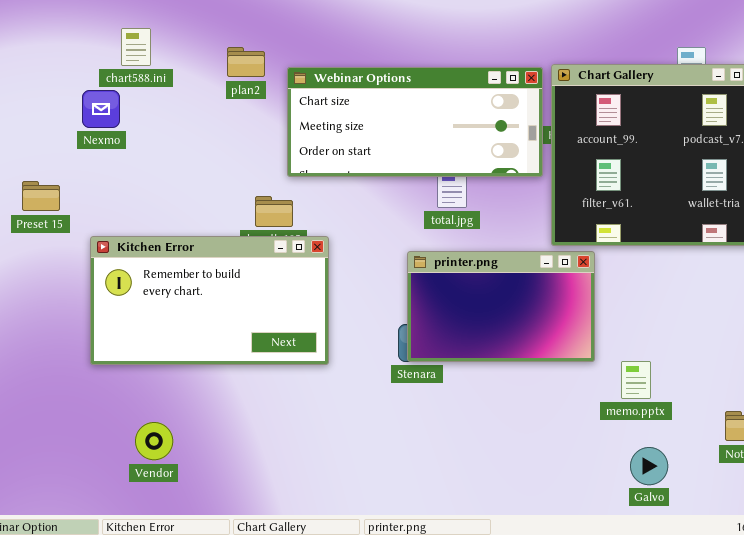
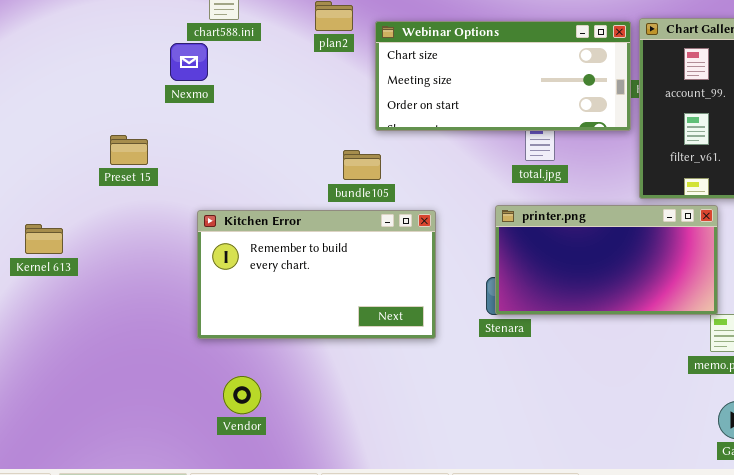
Kitchen Error: [90,236,329,365] -> [197,210,436,339], moved
printer.png: [407,251,595,362] -> [495,205,718,315], resized

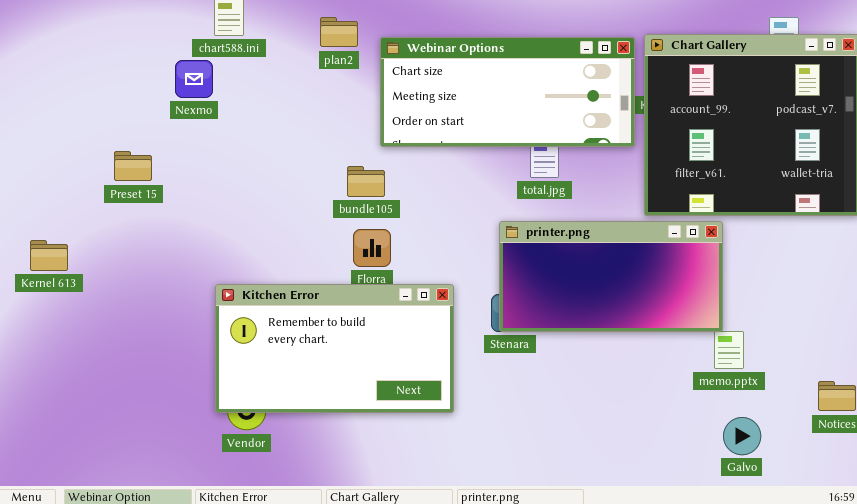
Kitchen Error: [197,210,436,339] -> [215,284,454,413], moved

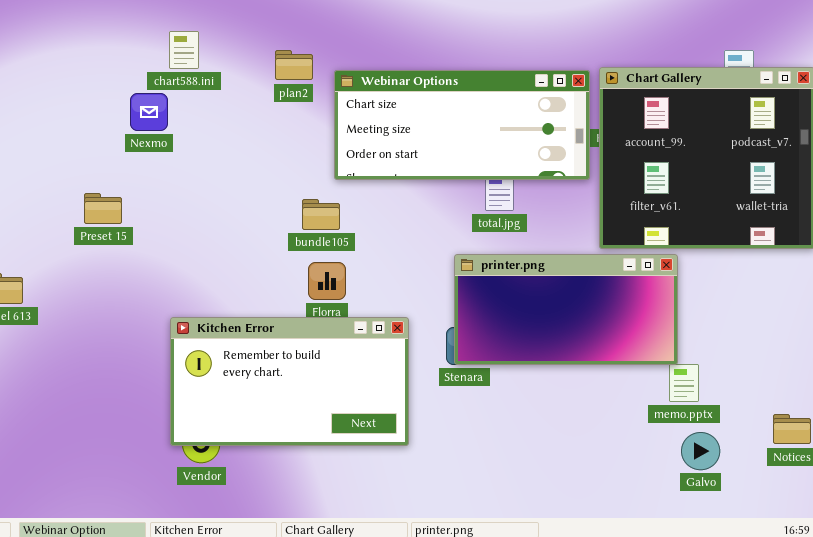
Preset 15: [114,151,152,181] -> [84,193,122,224], moved
Galvo: [723,417,761,455] -> [681,432,720,470], moved

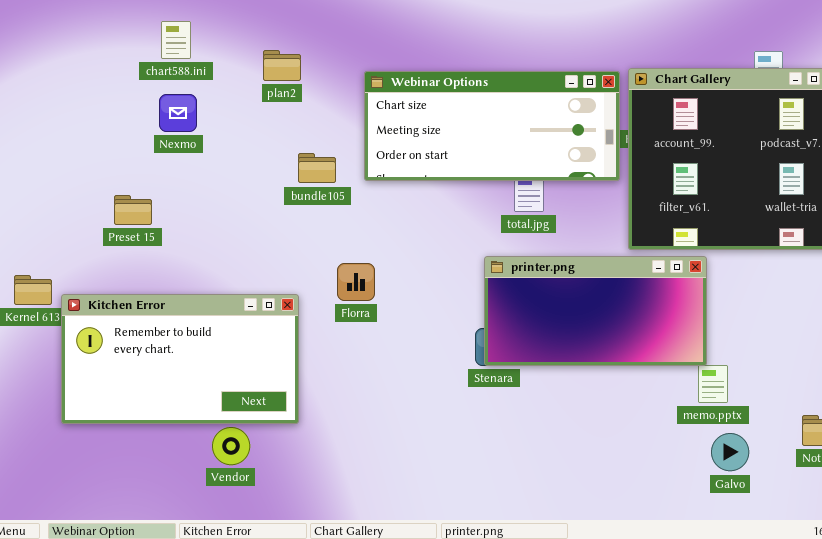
chart588.ini: [169,31,199,69] -> [161,21,191,59], moved
plan2: [275,50,313,80] -> [263,50,301,81], moved
bundle105: [302,199,340,230] -> [298,153,336,183], moved
Kitchen Error: [170,317,409,446] -> [61,294,299,424], moved

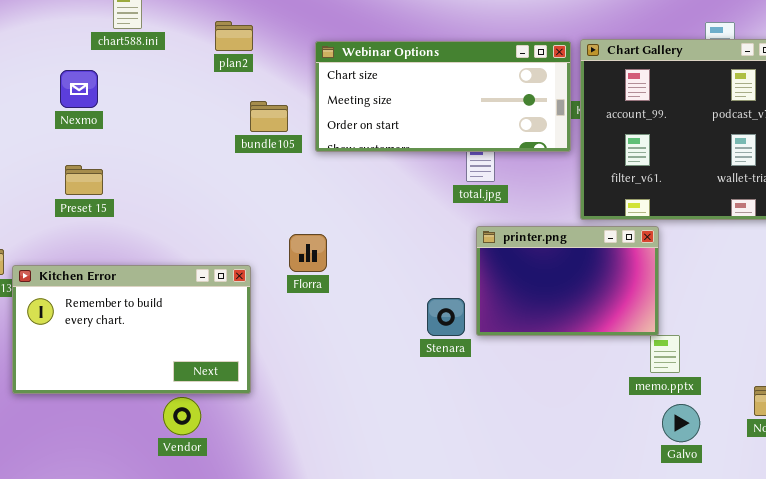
Nexmo: [159,94,197,132] -> [60,70,98,108], moved
bundle105: [298,153,336,183] -> [250,101,288,132], moved
printer.png: [484,256,707,366] -> [476,226,659,336], resized

